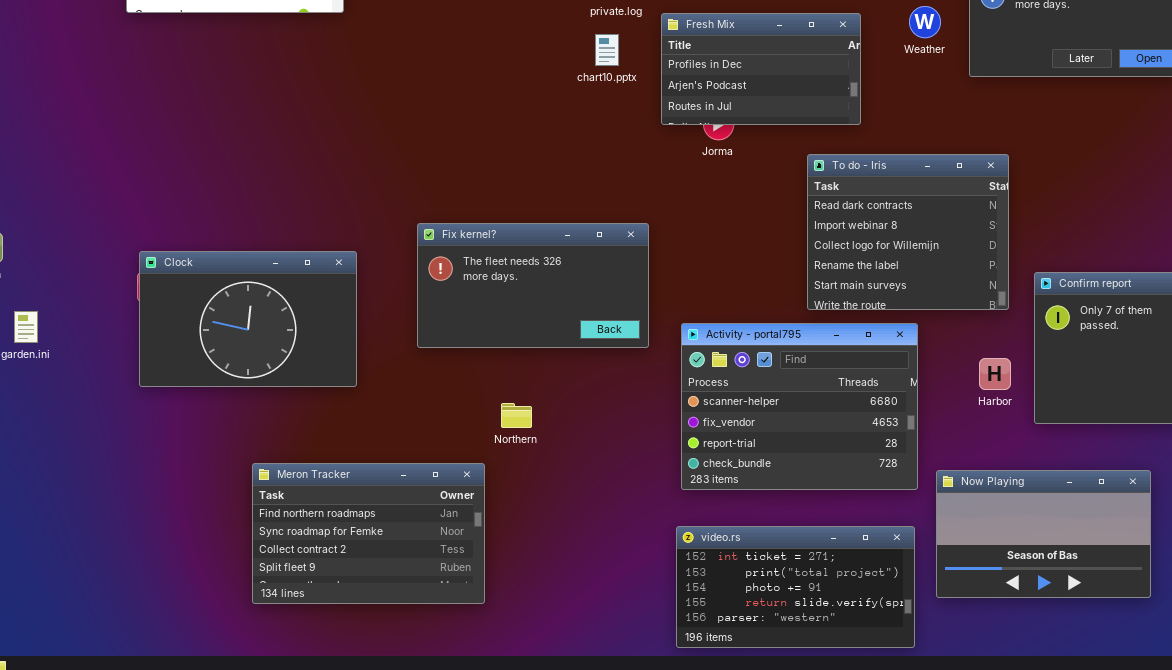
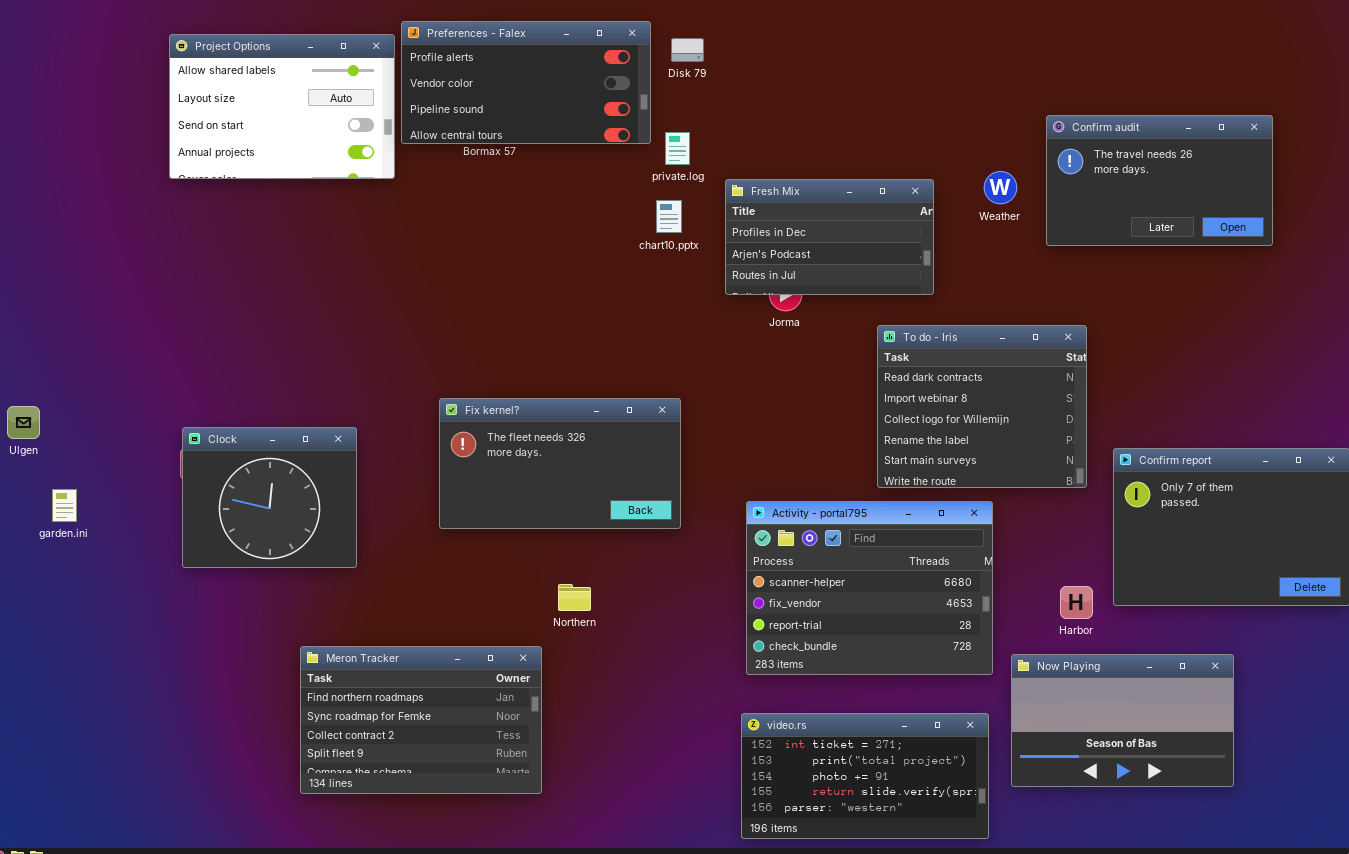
Fix kernel?: [417,223,649,348] -> [439,398,681,529], moved
Clock: [139,251,357,387] -> [182,427,357,568], resized
Harbor: [979,358,1011,390] -> [1060,586,1093,619], moved

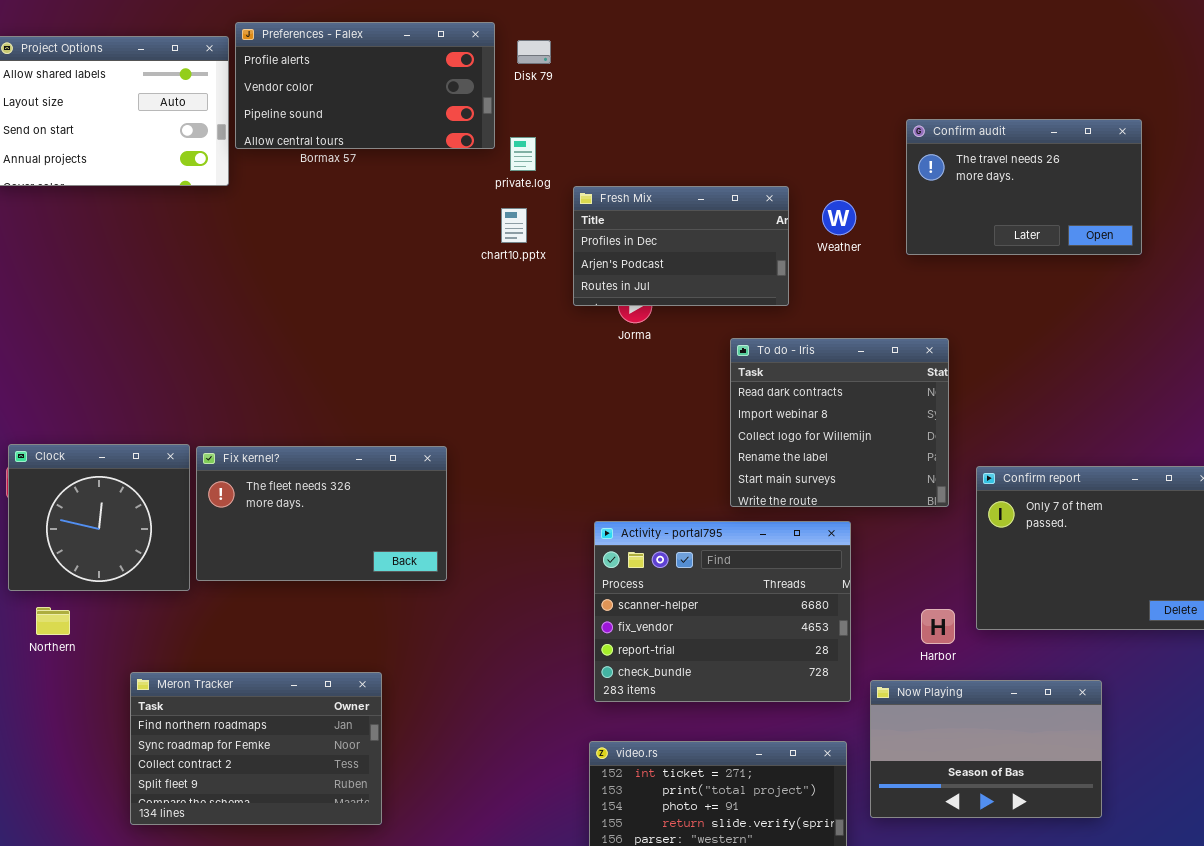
Weather: [984,171,1017,204] -> [822,200,856,235], moved
Fix kernel?: [439,398,681,529] -> [196,446,447,581], moved
Northern: [558,584,591,611] -> [36,607,70,635], moved

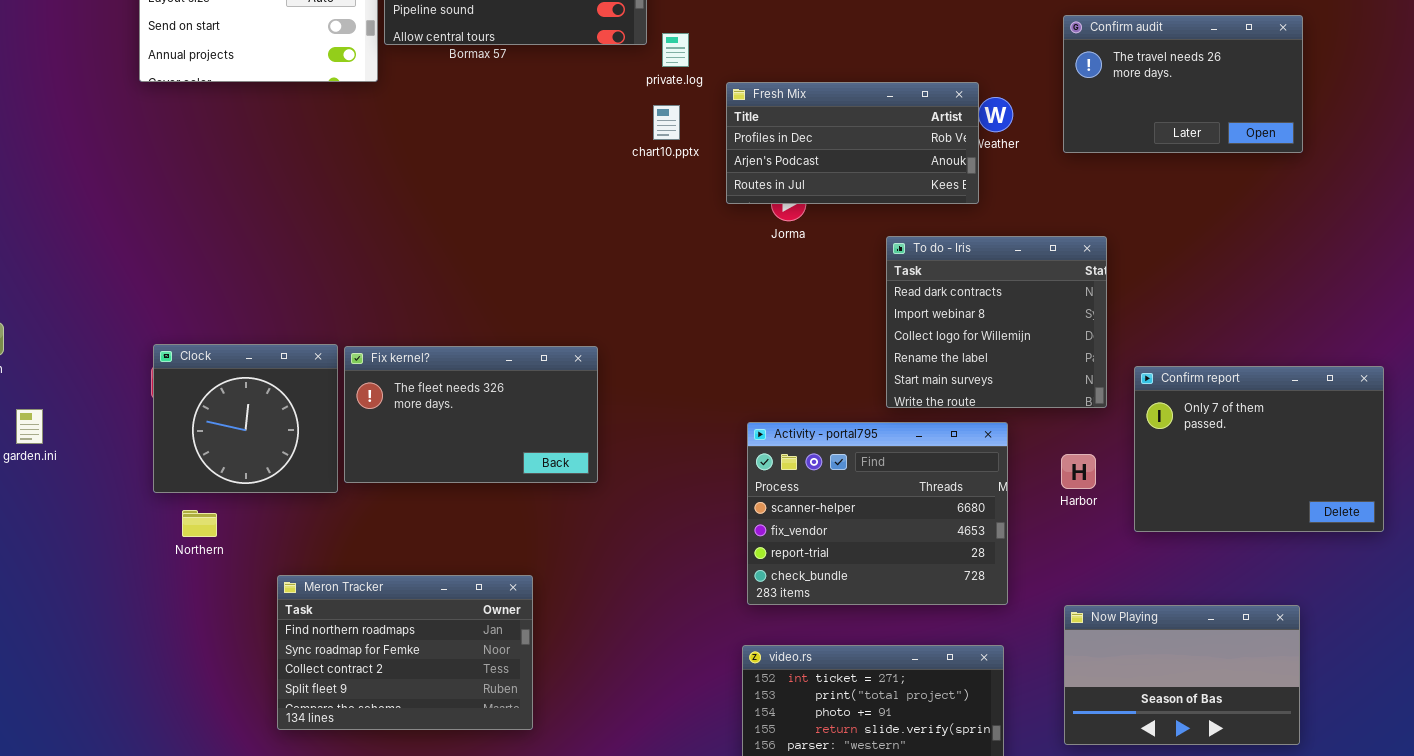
Fresh Mix: [573,186,789,306] -> [726,82,979,204], resized
Harbor: [921,609,955,644] -> [1061,454,1096,489], moved
Now Playing: [870,680,1102,818] -> [1064,605,1300,745], moved

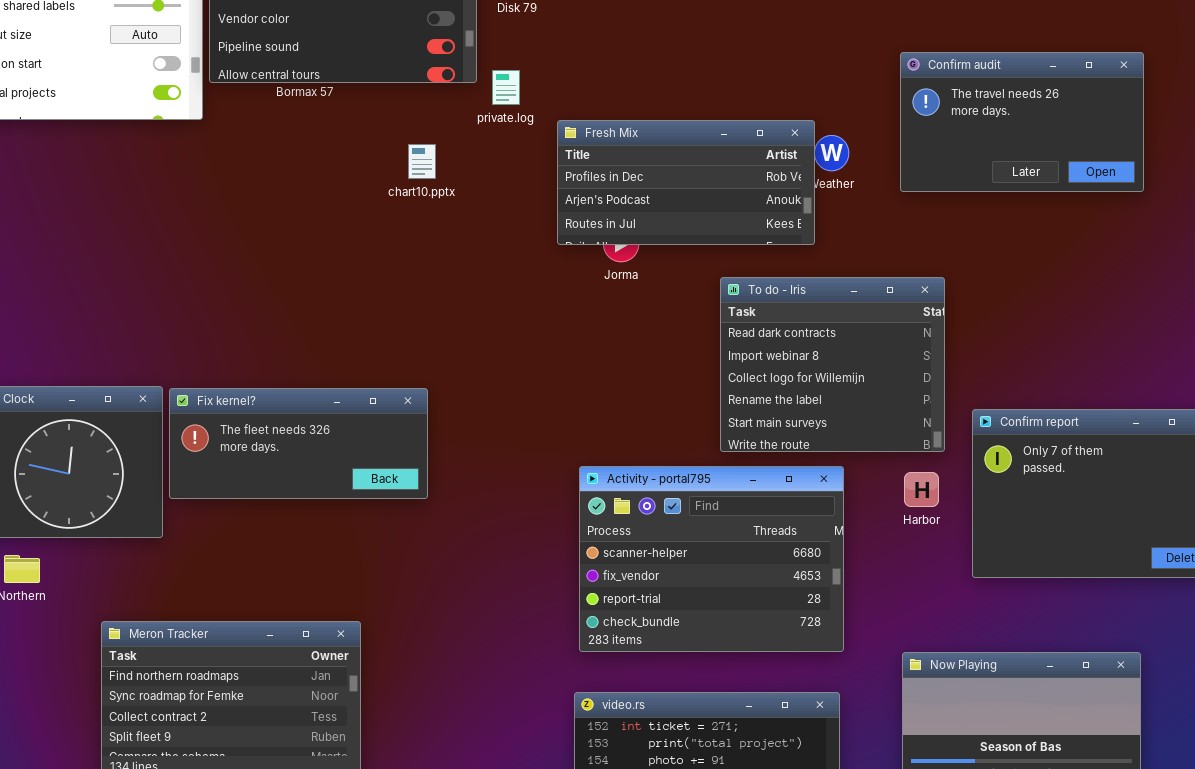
chart10.pptx: [653,105,680,140] -> [408,144,436,179], moved
Fix kernel?: [344,346,598,483] -> [169,388,428,499], resized
Harbor: [1061,454,1096,489] -> [904,472,939,507], moved

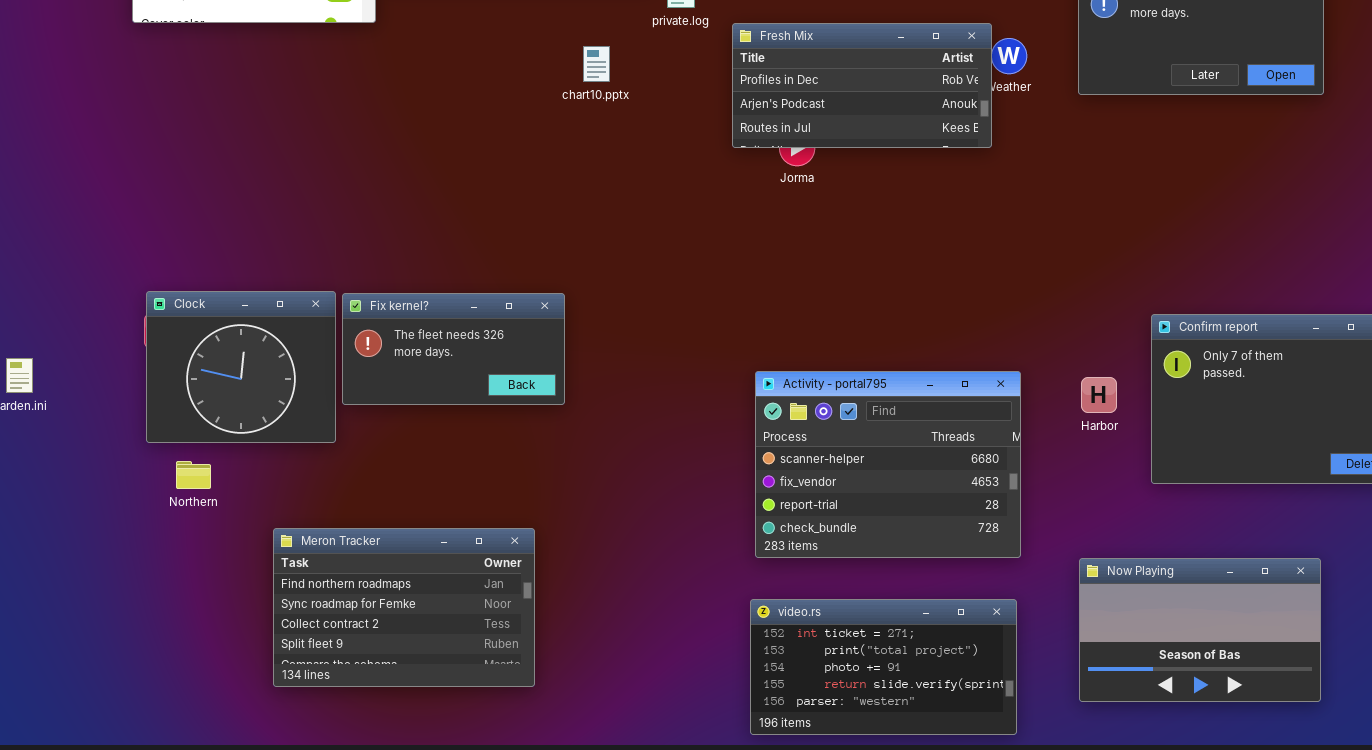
To do - Iris: [720,277,945,452] -> none, closed
Fix kernel?: [169,388,428,499] -> [342,293,565,405], resized

